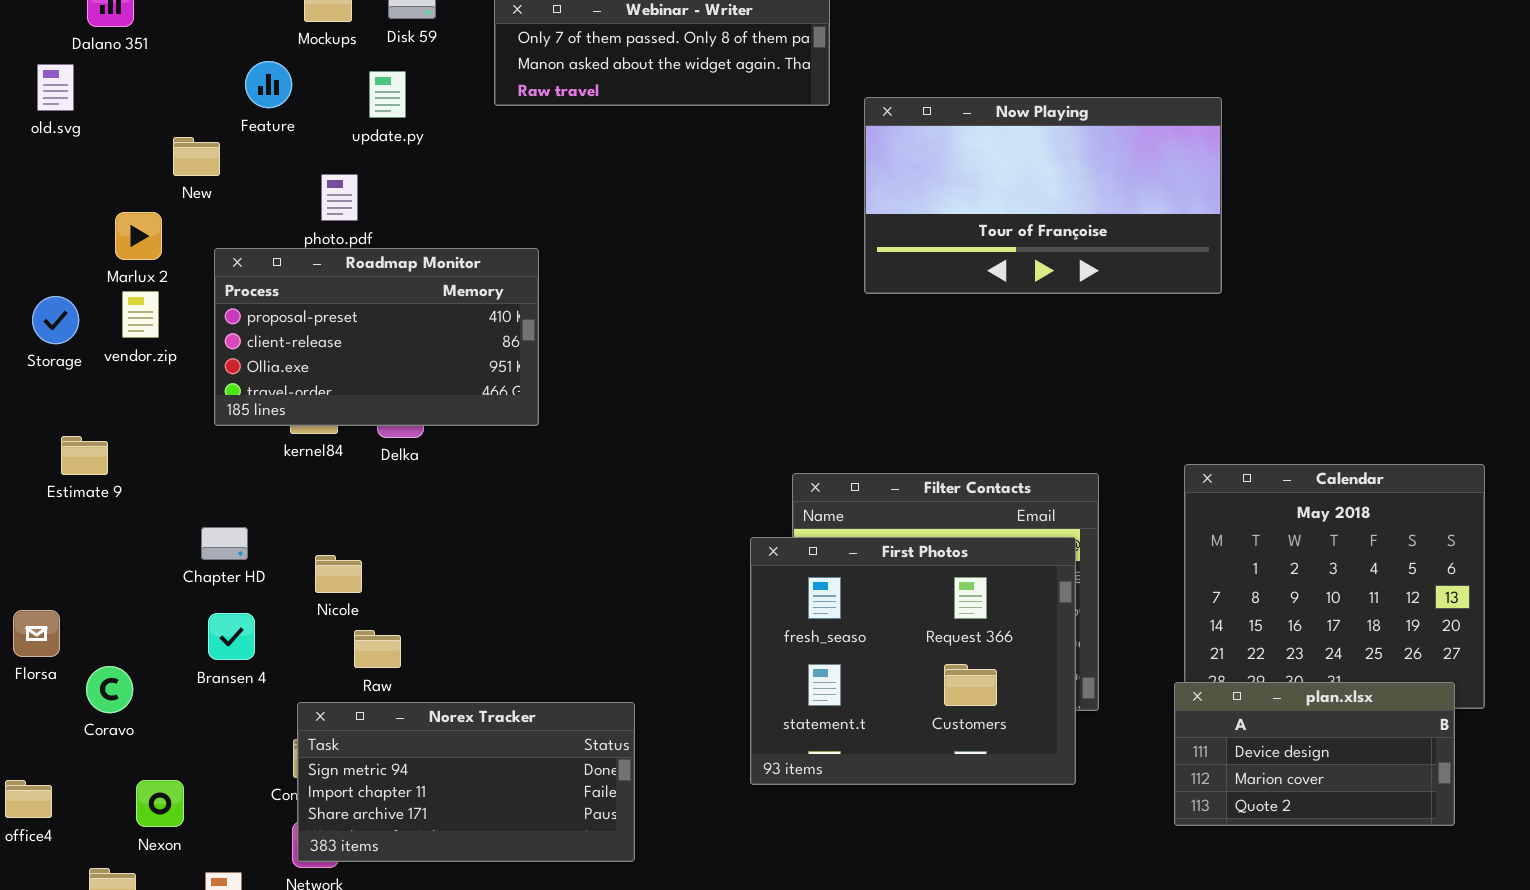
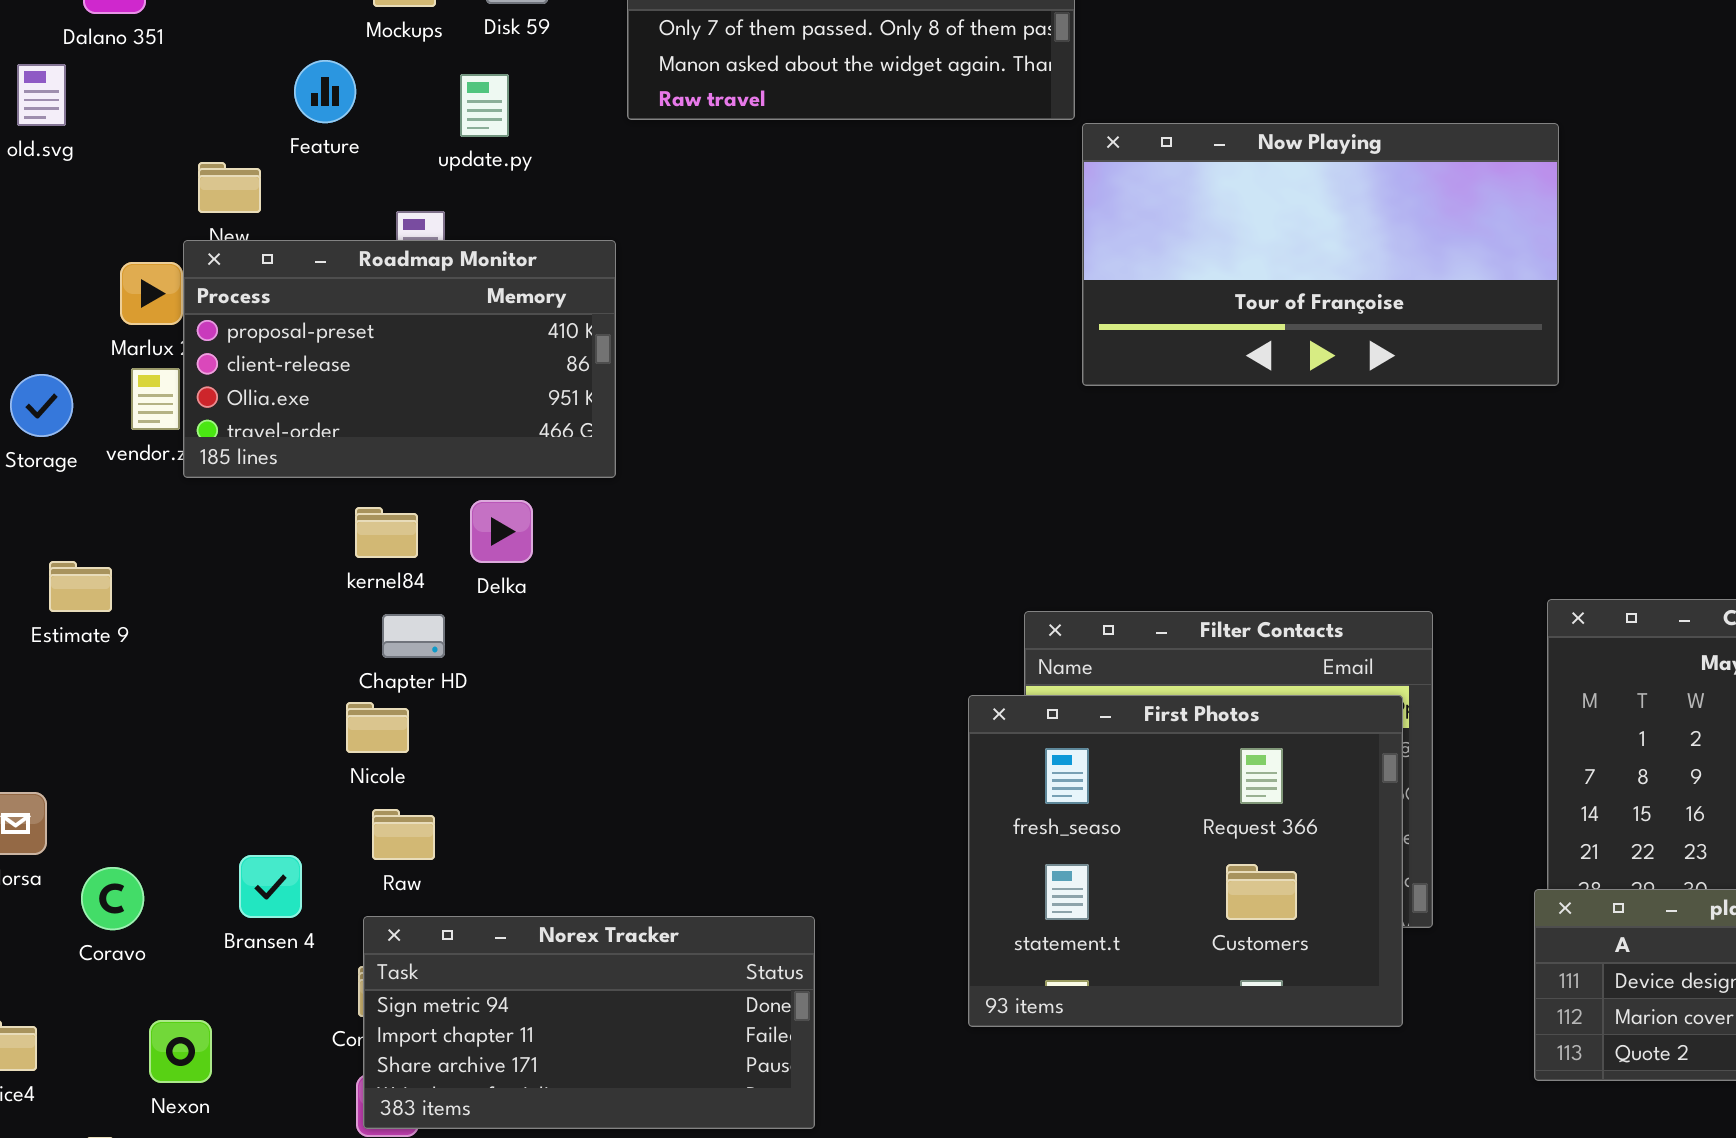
Now Playing: [864,97,1222,294] -> [1082,123,1559,386], moved
Roadmap Monitor: [214,248,539,426] -> [183,240,616,478], moved
Chapter HD: [201,527,248,560] -> [382,614,445,658], moved
Nicole: [315,555,362,593] -> [346,702,409,753], moved
Bransen 4: [208,613,255,660] -> [239,855,302,918], moved
Raw: [354,630,401,668] -> [372,809,435,860], moved

